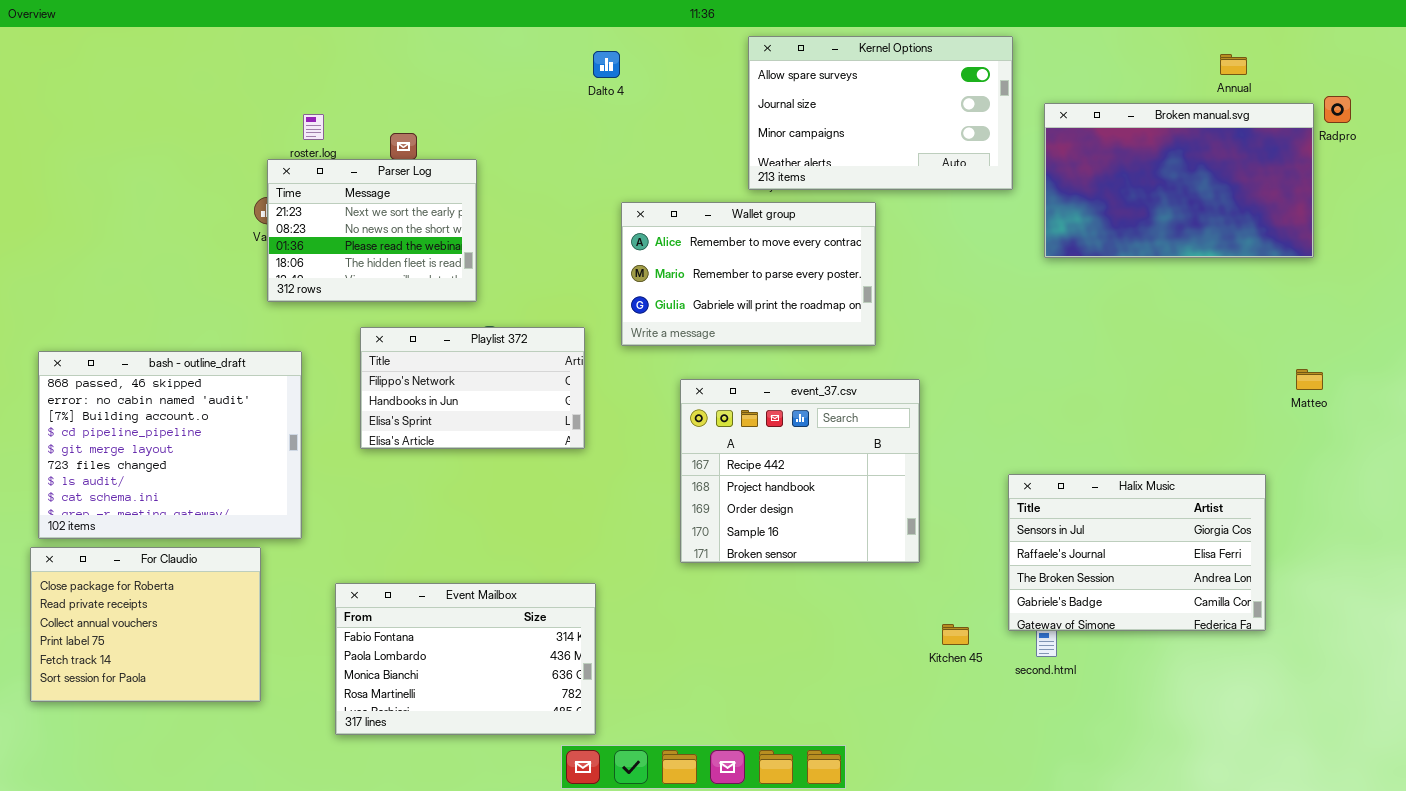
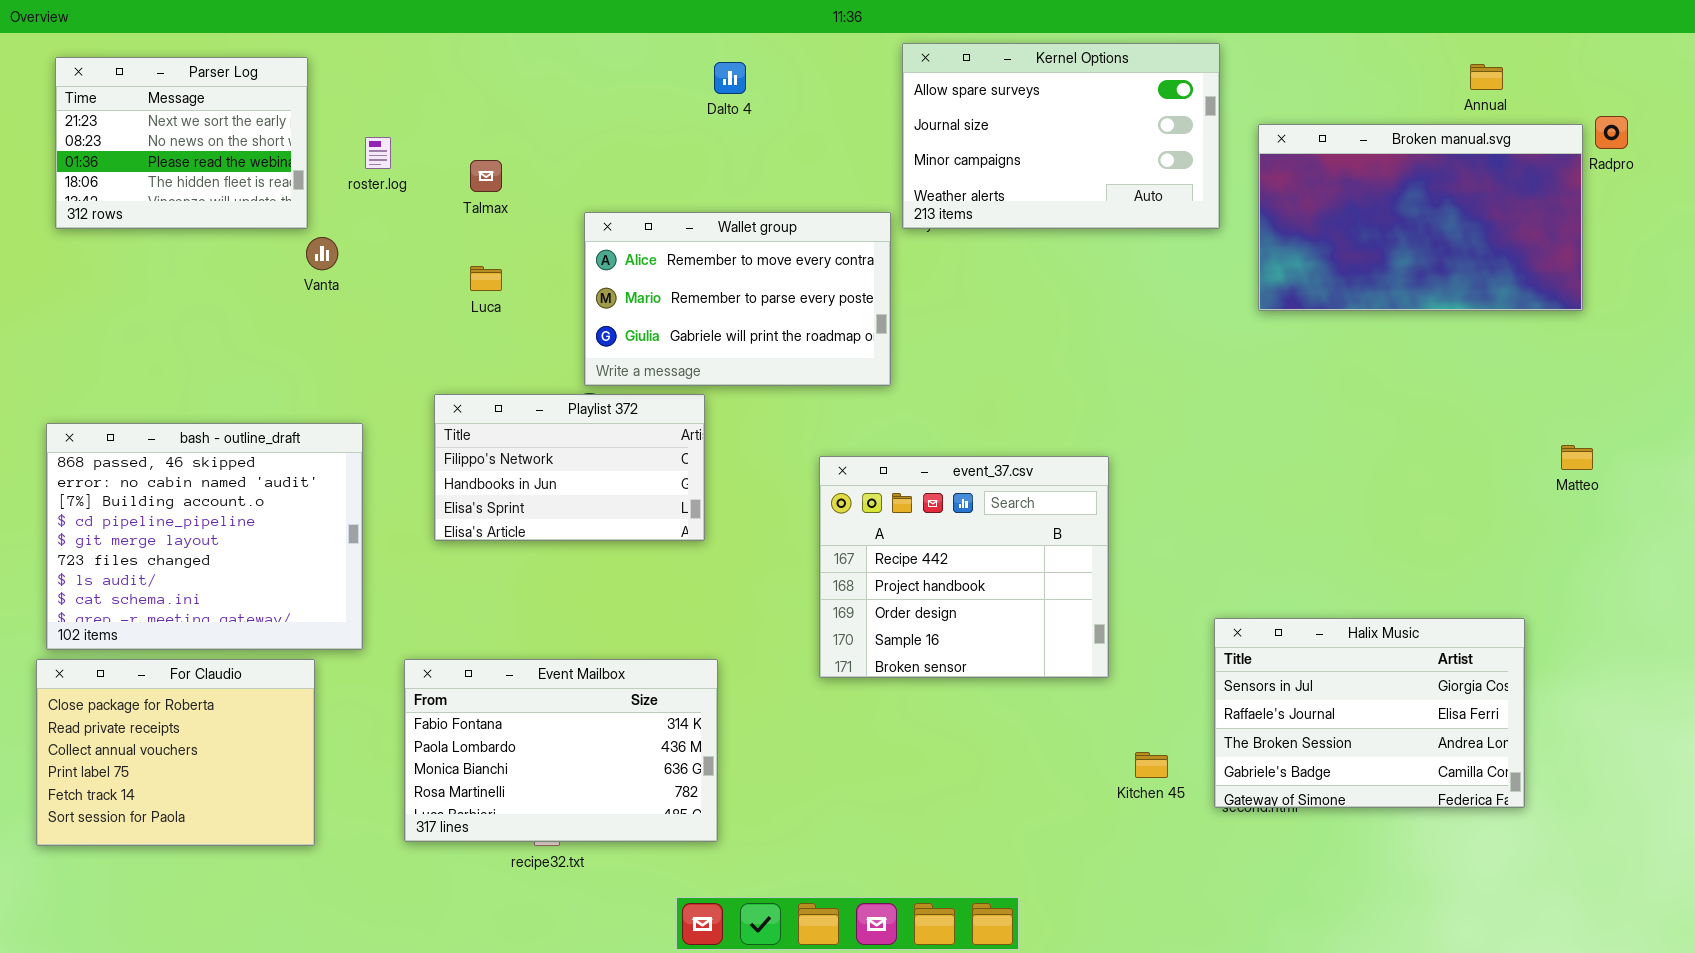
Parser Log: [267,159,477,302] -> [55,57,308,229], moved
Wallet group: [621,202,876,346] -> [584,212,891,386], moved
Halix Music: [1008,474,1266,631] -> [1214,618,1525,808], moved
Event Mailbox: [335,583,596,735] -> [404,659,718,842], moved

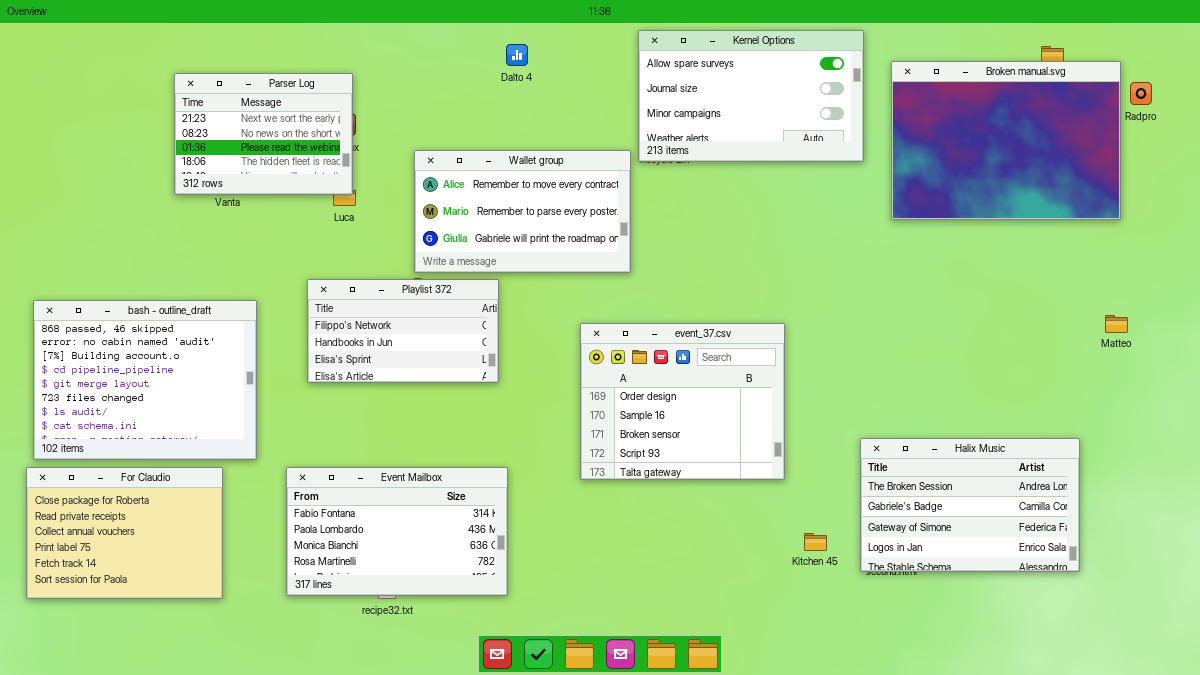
Parser Log: [55,57,308,229] -> [174,73,353,195], moved
Broken manual.svg: [1258,124,1583,311] -> [891,61,1121,220], resized
event_37.csv: [819,456,1109,678] -> [580,323,785,480], scrolled down 2 rows
Halix Music: [1214,618,1525,808] -> [860,438,1080,572], scrolled down 2 rows

